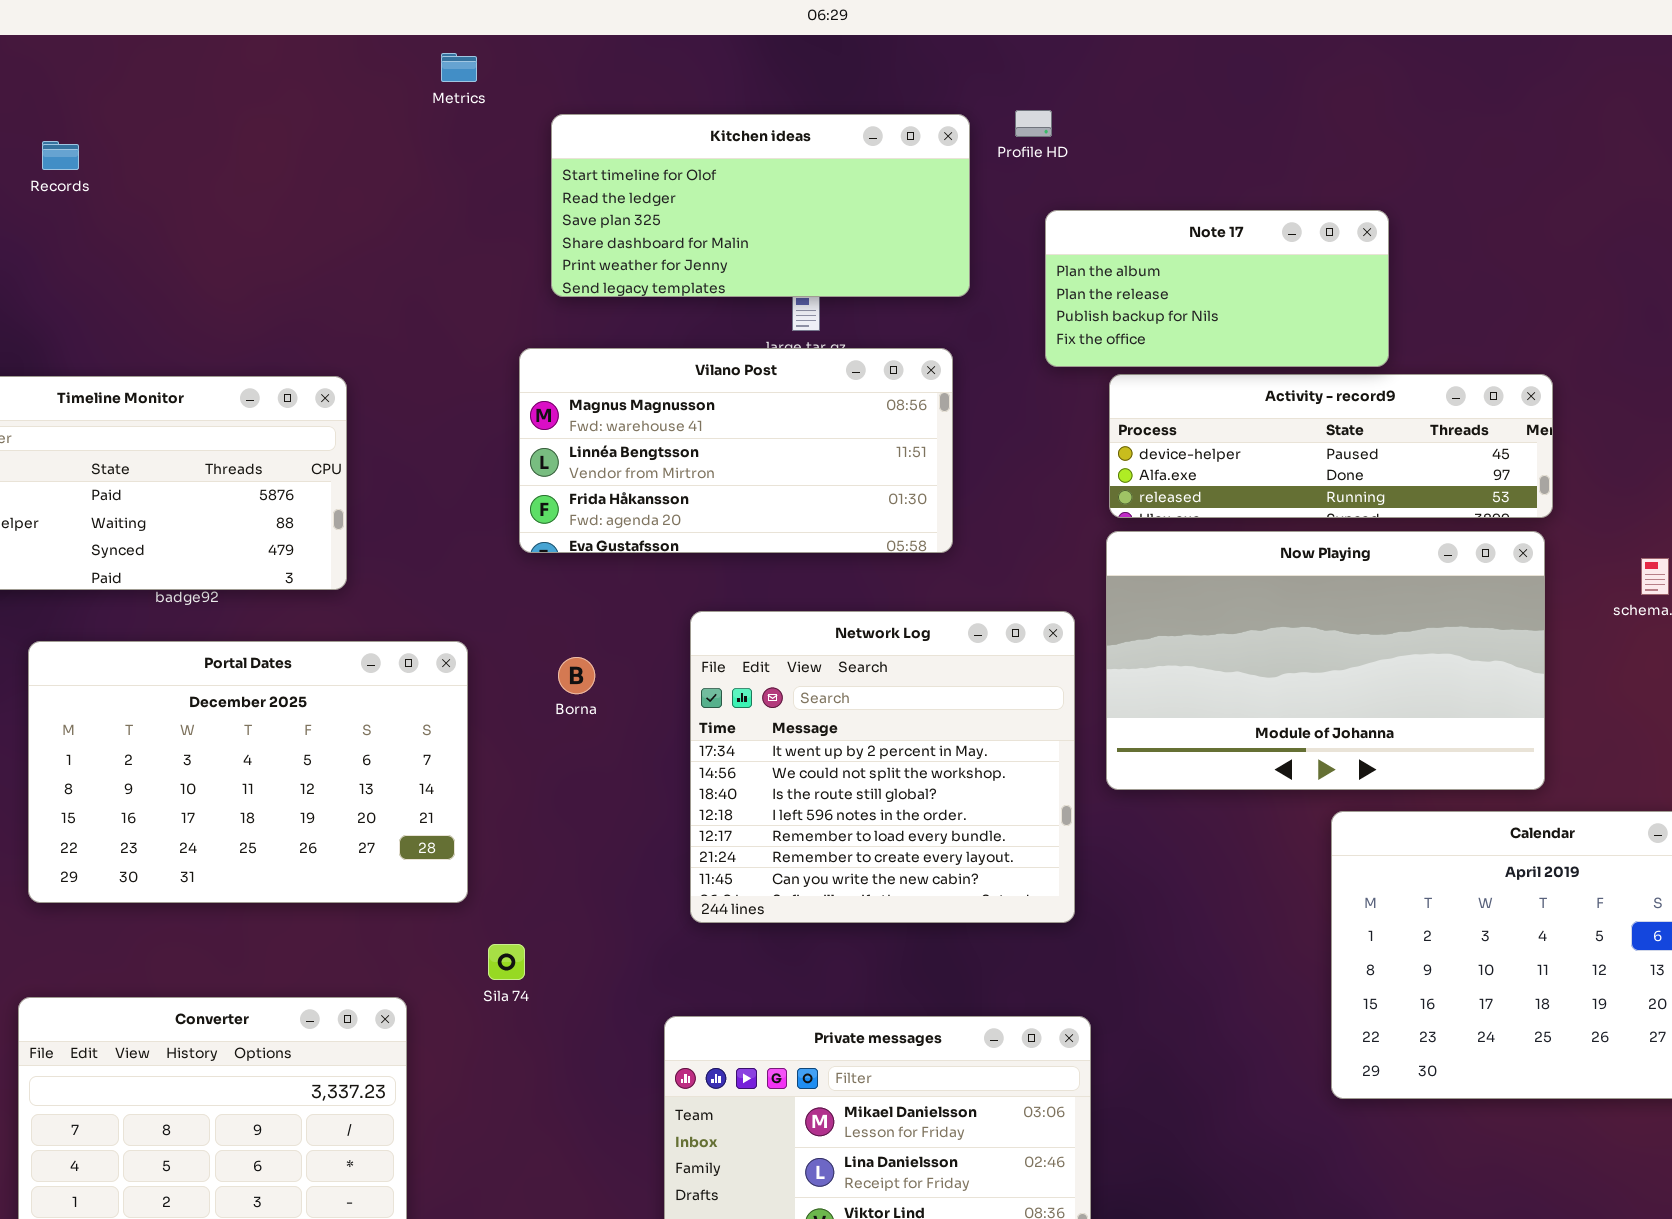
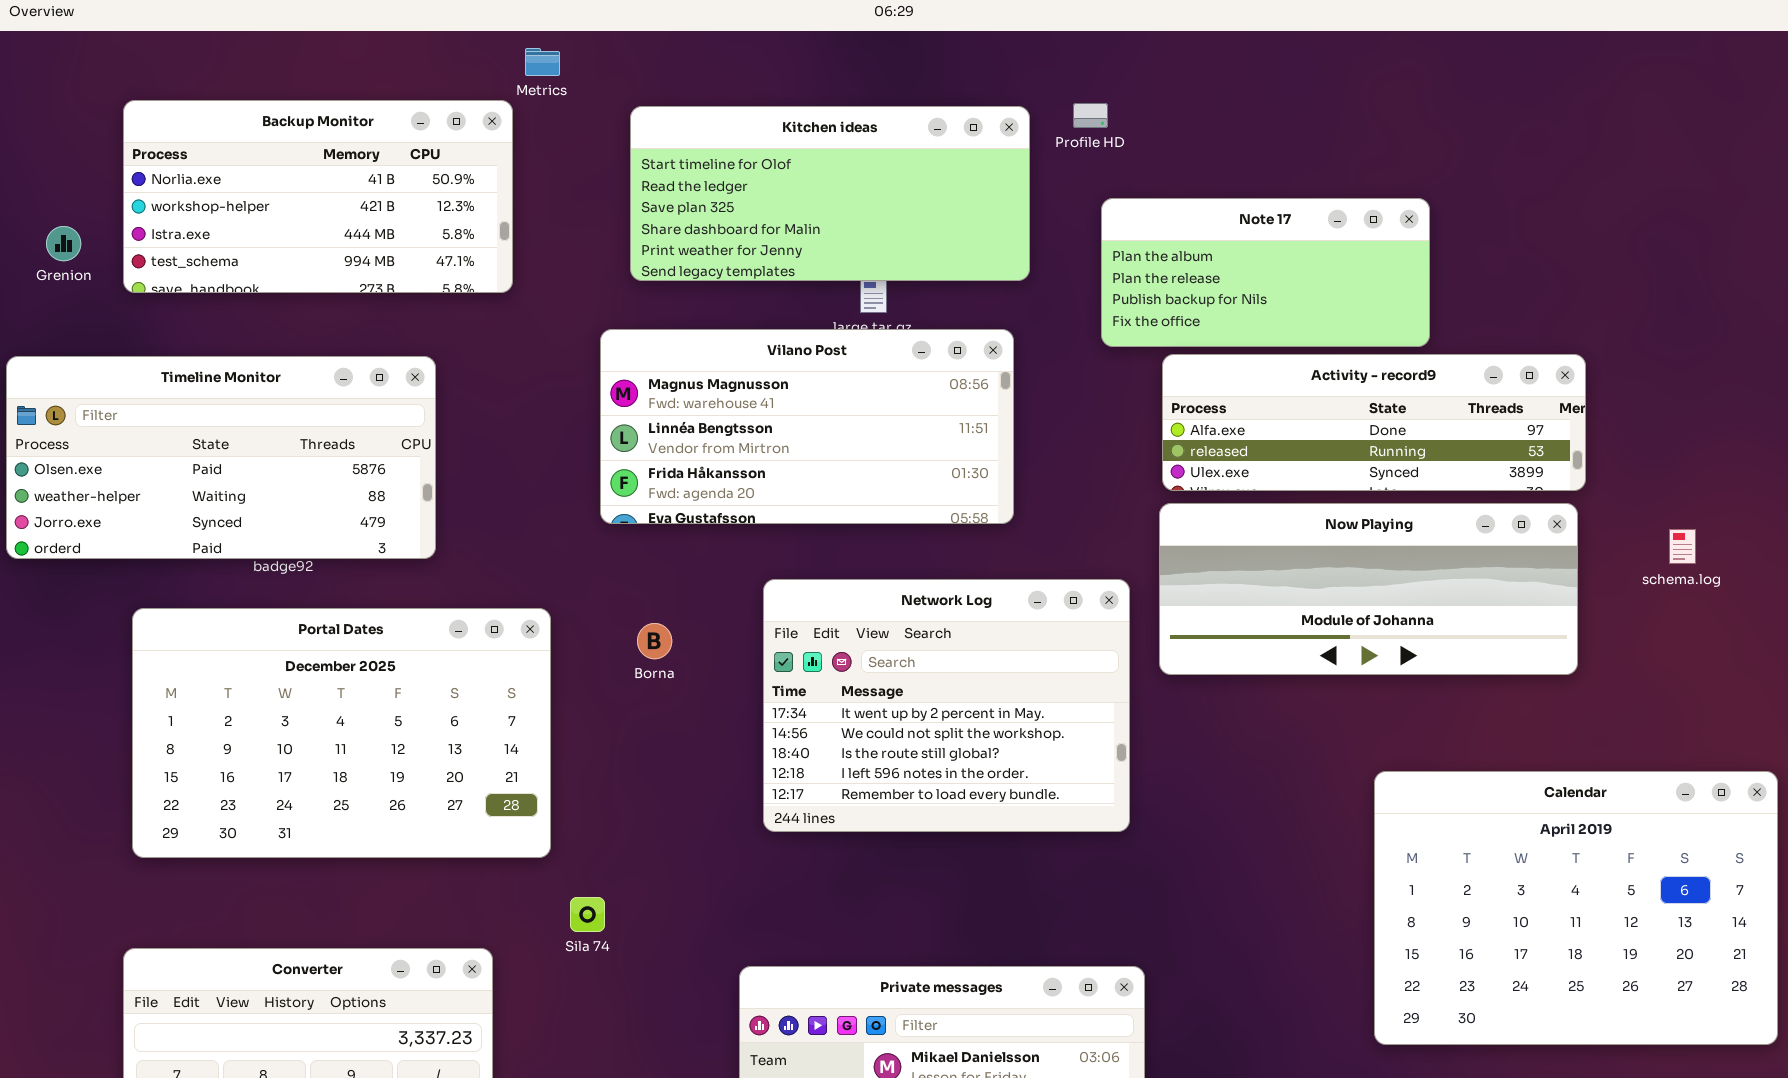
Backup Monitor: none -> [123,100,513,293], opened
Activity - record9: [1109,374,1553,518] -> [1162,354,1586,491], scrolled down 1 row
Now Playing: [1106,531,1545,790] -> [1159,503,1578,675], resized
Network Log: [690,611,1075,923] -> [763,579,1130,832], resized

